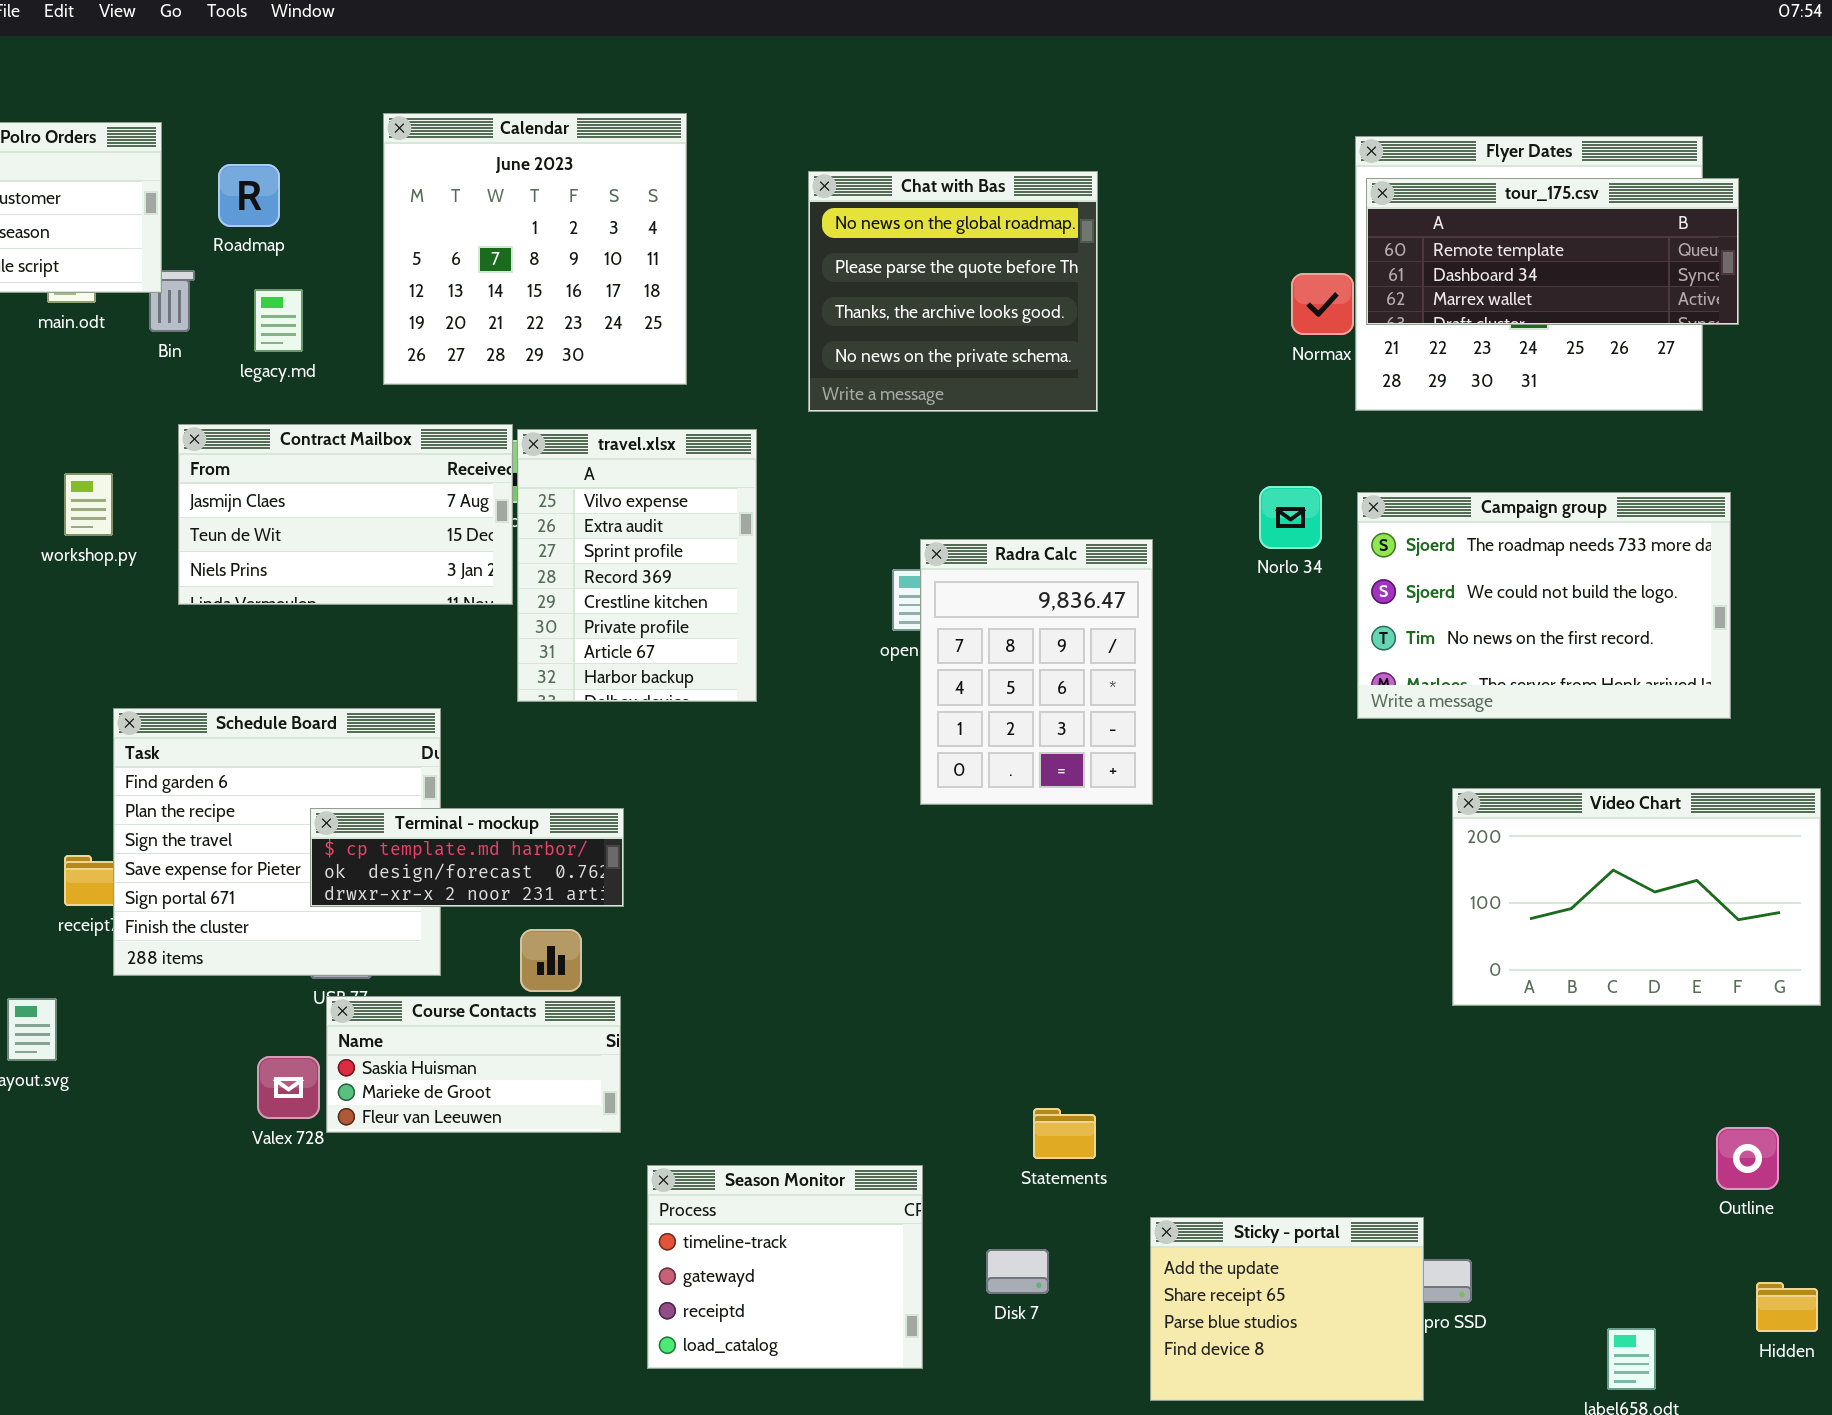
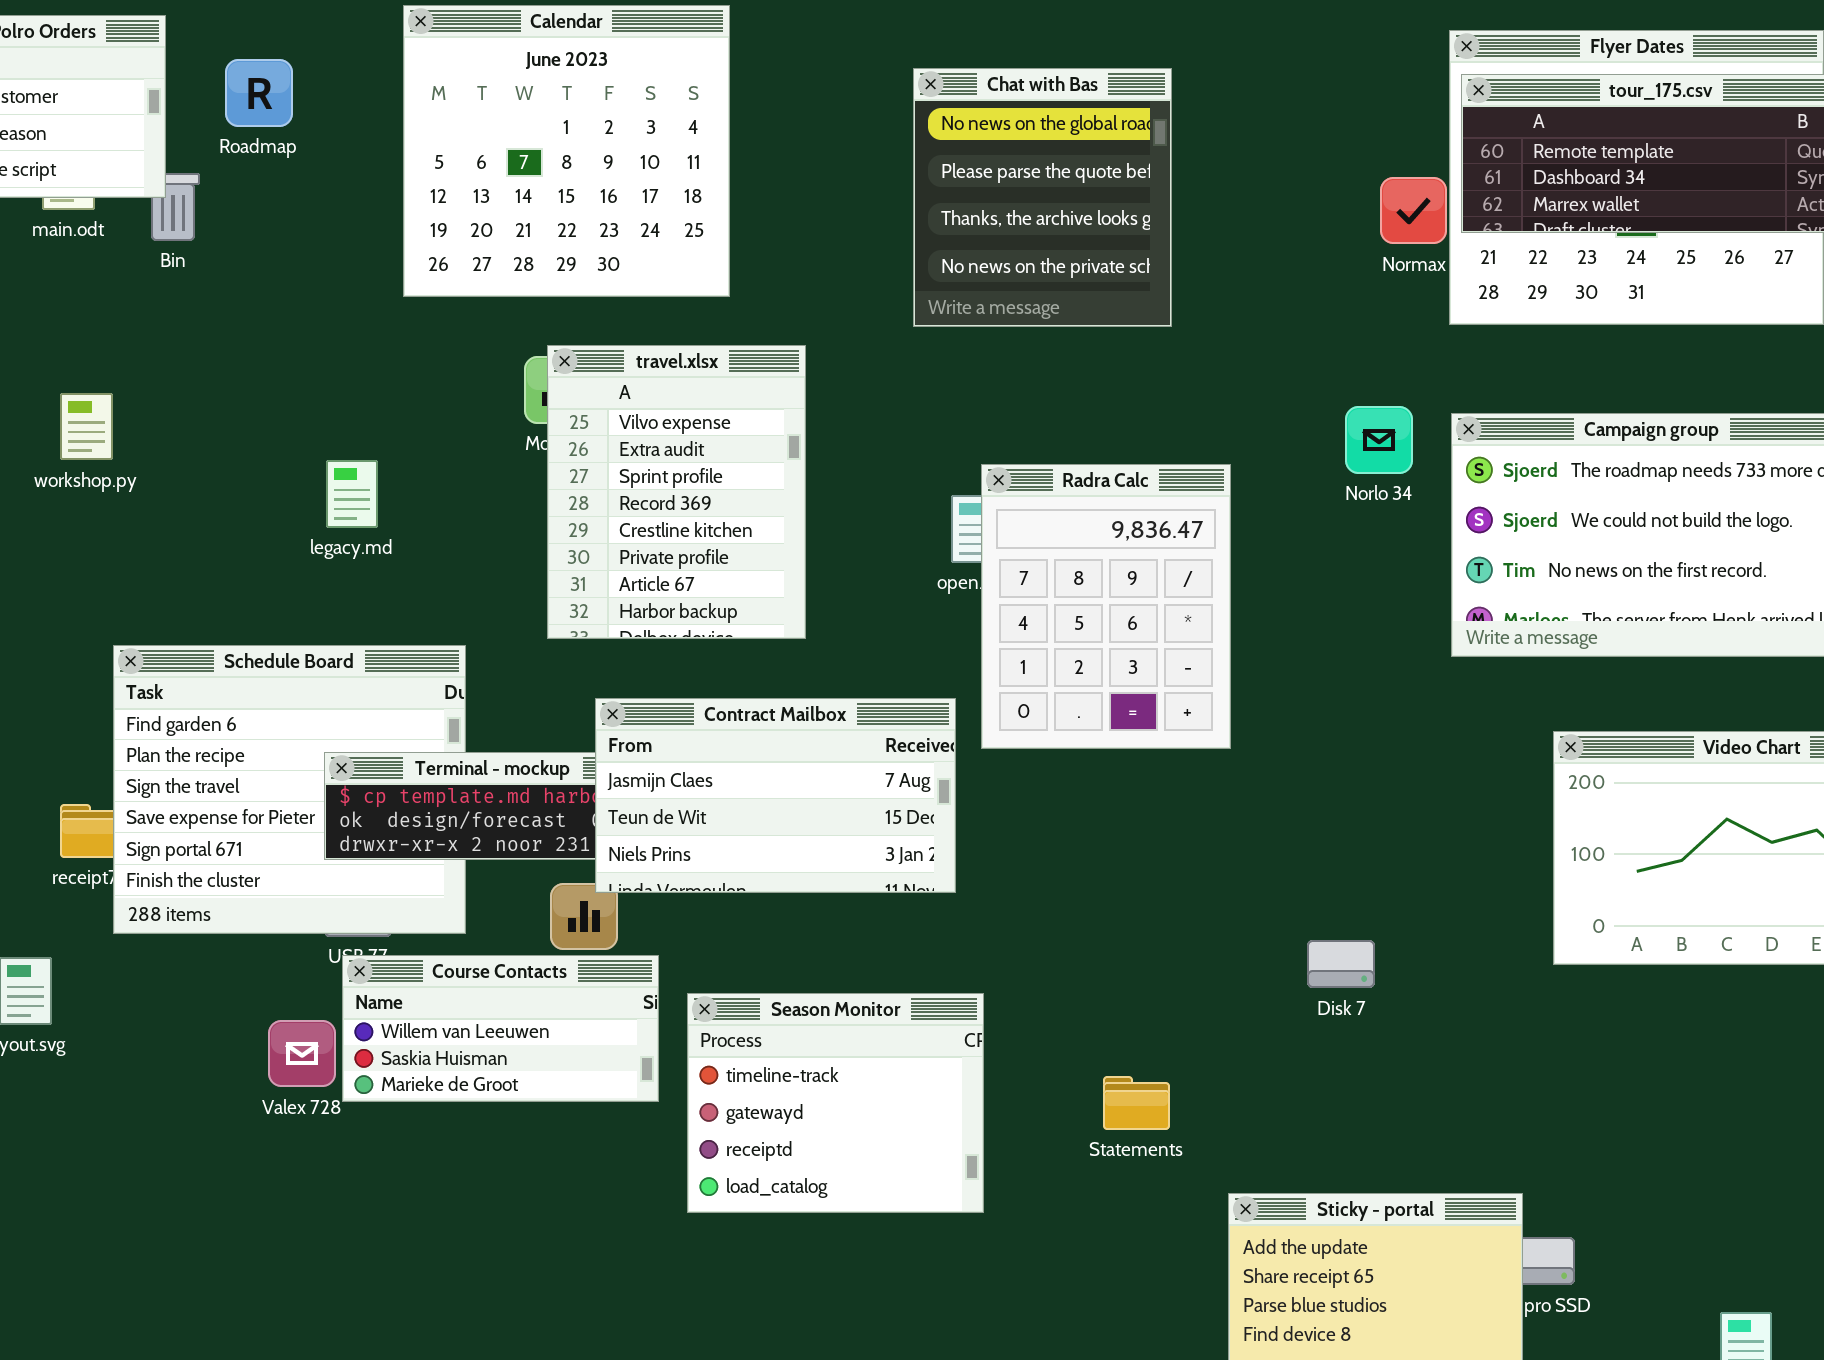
Chat with Bas: [808,171,1098,412] -> [913,68,1172,327], resized
legacy.md: [254,289,303,352] -> [326,460,378,528], moved
Contract Mailbox: [178,424,513,605] -> [595,698,956,893], moved
Course Contacts: [326,996,621,1133] -> [342,955,659,1102], scrolled up 1 row
Season Monitor: [647,1165,923,1369] -> [687,993,984,1213], moved
Disk 7: [986,1249,1049,1294] -> [1307,940,1375,988], moved

